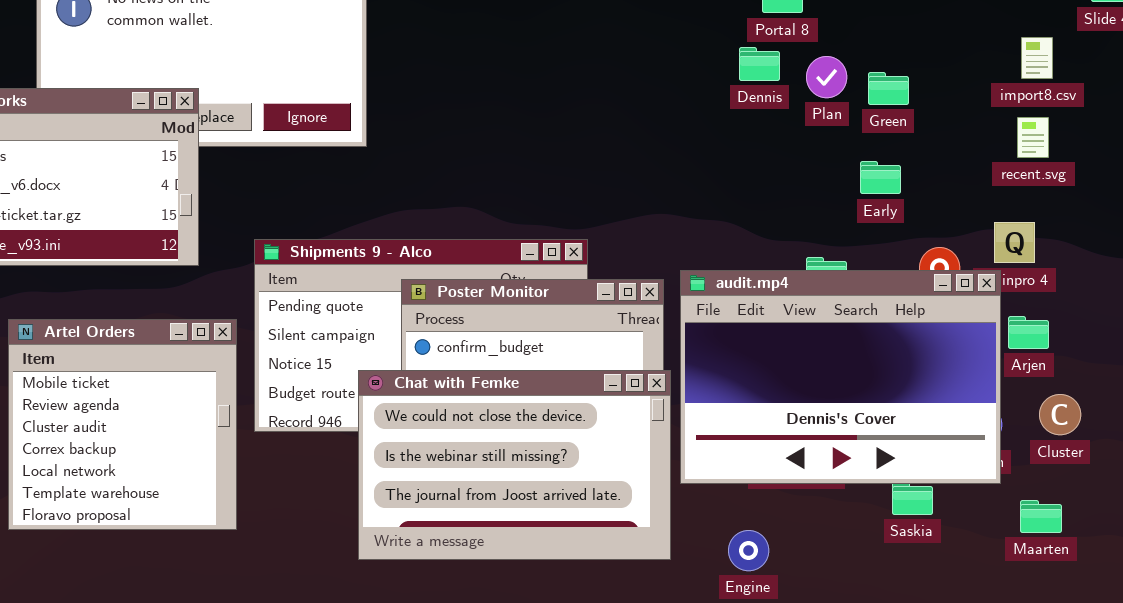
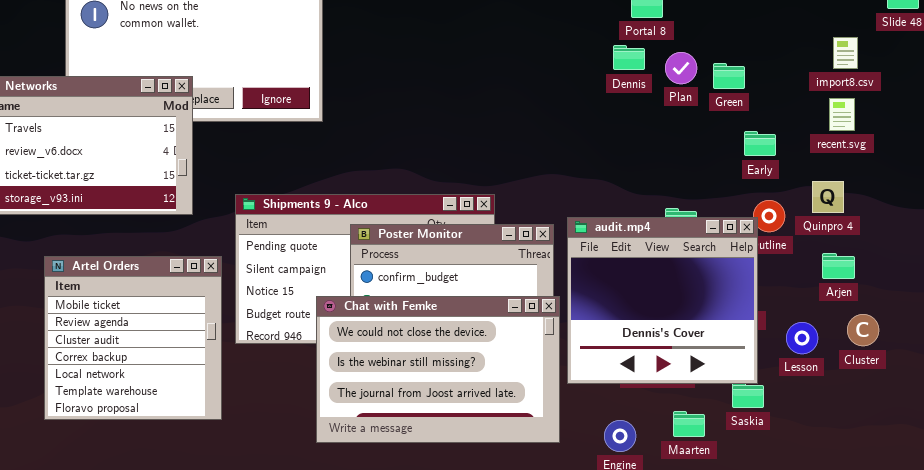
Early: [860,161,901,194] -> [744,131,776,156], moved
audit.mp4: [680,270,1001,484] -> [567,217,758,384], resized
Maarten: [1020,500,1062,533] -> [673,411,705,437], moved

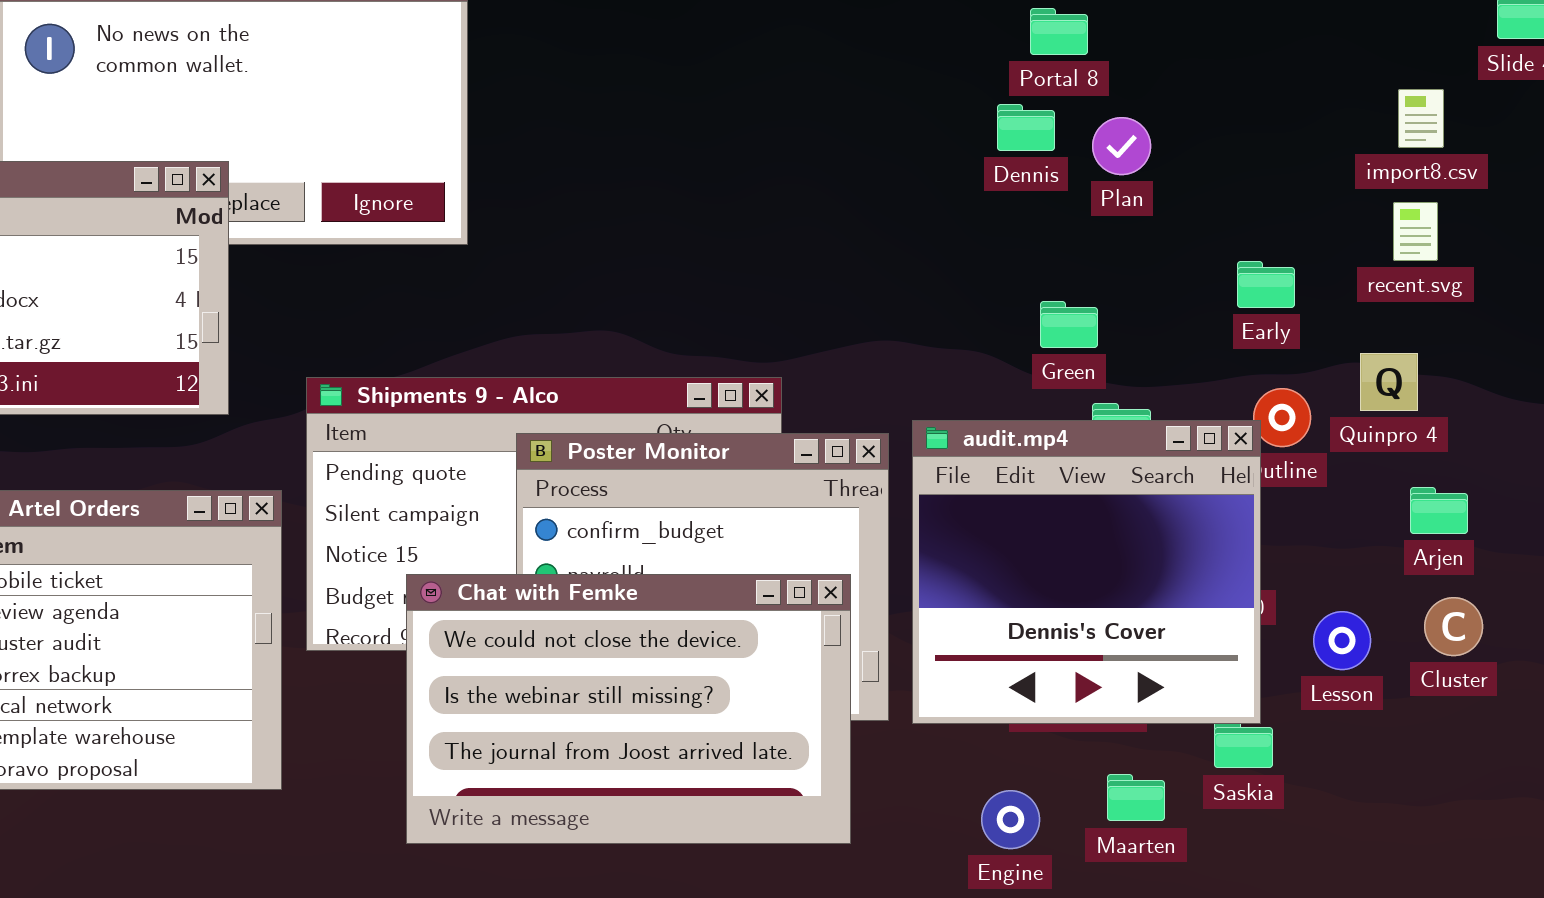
Green: [713,63,745,89] -> [1040,301,1098,348], moved
Arjen: [822,253,855,279] -> [1410,487,1468,534], moved
Chat with Femke: [316,296,560,443] -> [406,574,851,844], moved

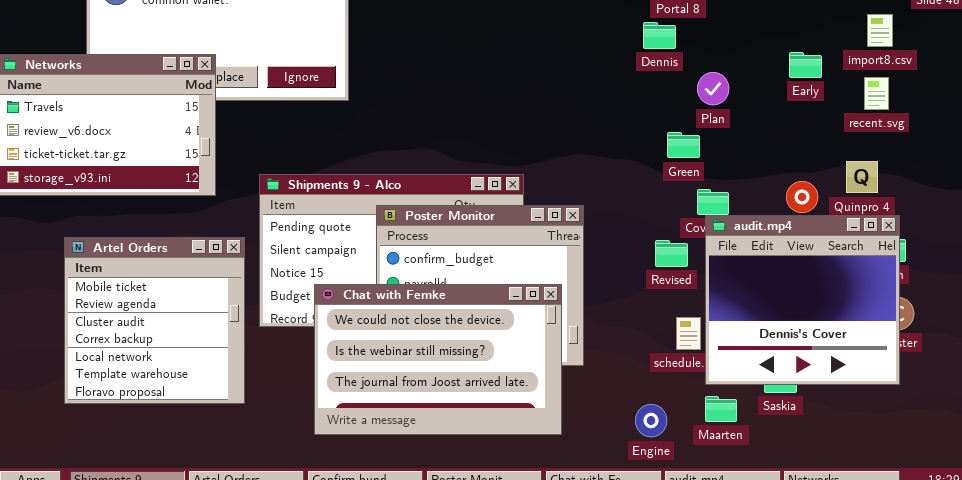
Plan: [1092,117,1151,175] -> [697,72,729,105], moved
Early: [1237,261,1295,308] -> [789,52,822,78], moved
audit.mp4: [912,420,1261,724] -> [705,215,900,385], moved

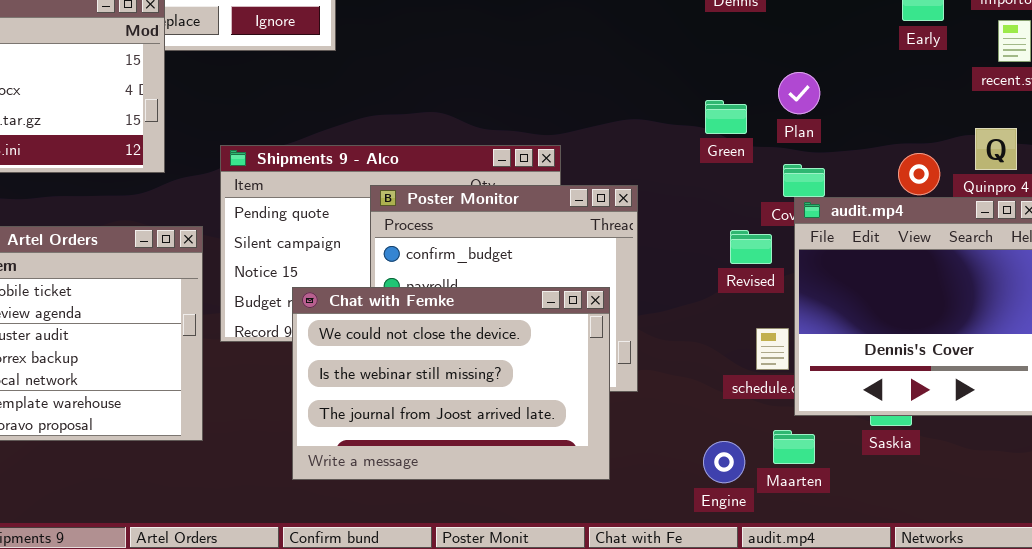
Plan: [697,72,729,105] -> [778,72,820,114], moved
Green: [667,132,700,158] -> [705,100,747,134], moved
Maarten: [705,396,737,422] -> [773,430,815,464], moved

